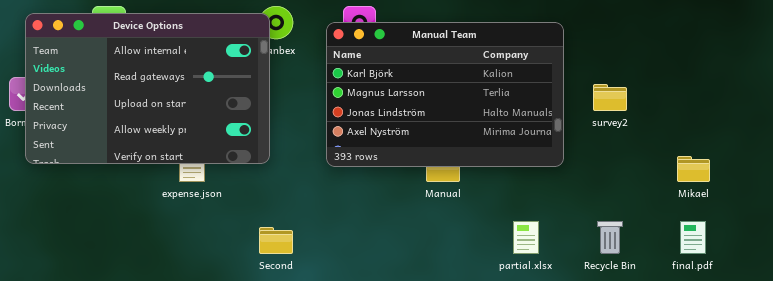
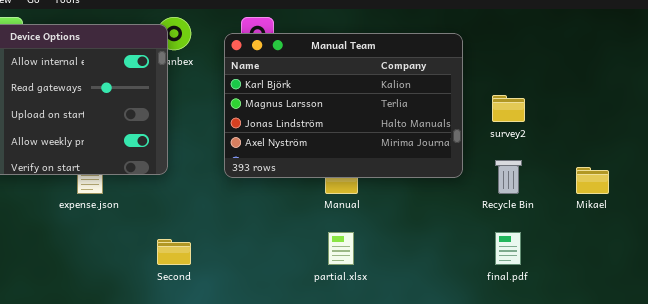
partial.xlsx: [513,221,539,254] -> [328,232,354,265], moved
Recycle Bin: [597,221,623,254] -> [495,160,522,194], moved
final.pdf: [680,221,706,254] -> [495,232,521,265], moved

